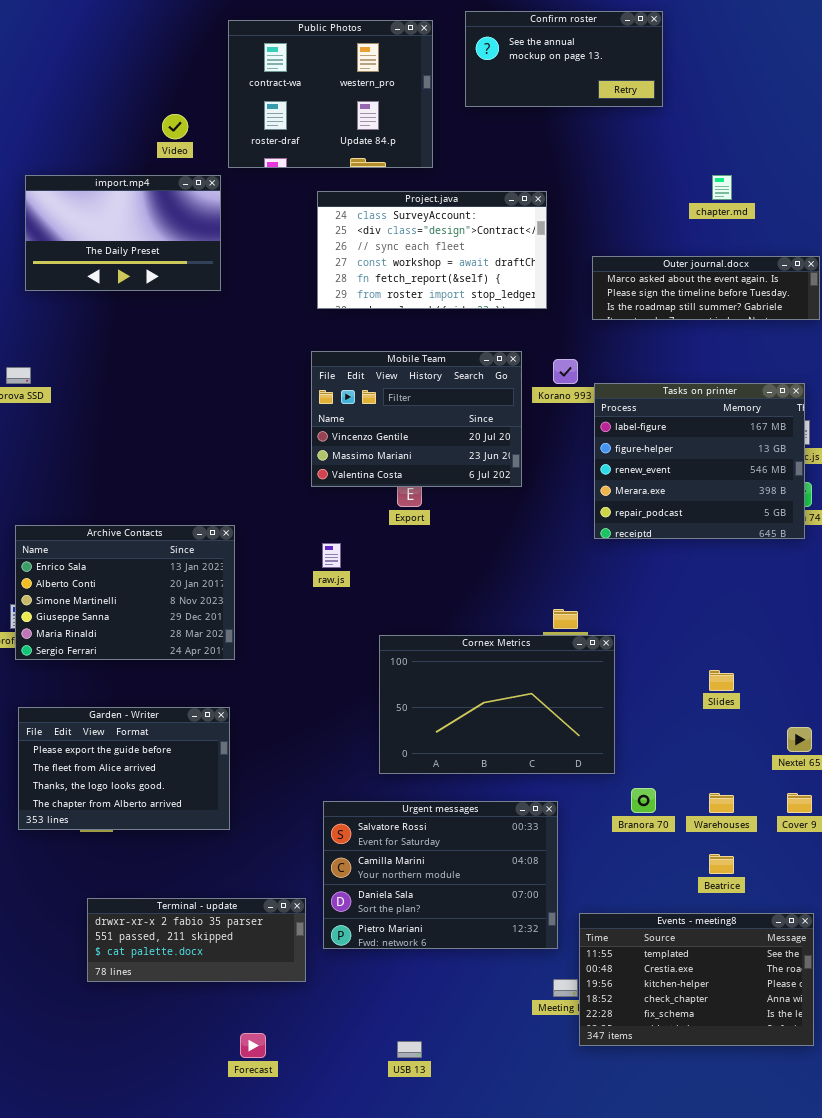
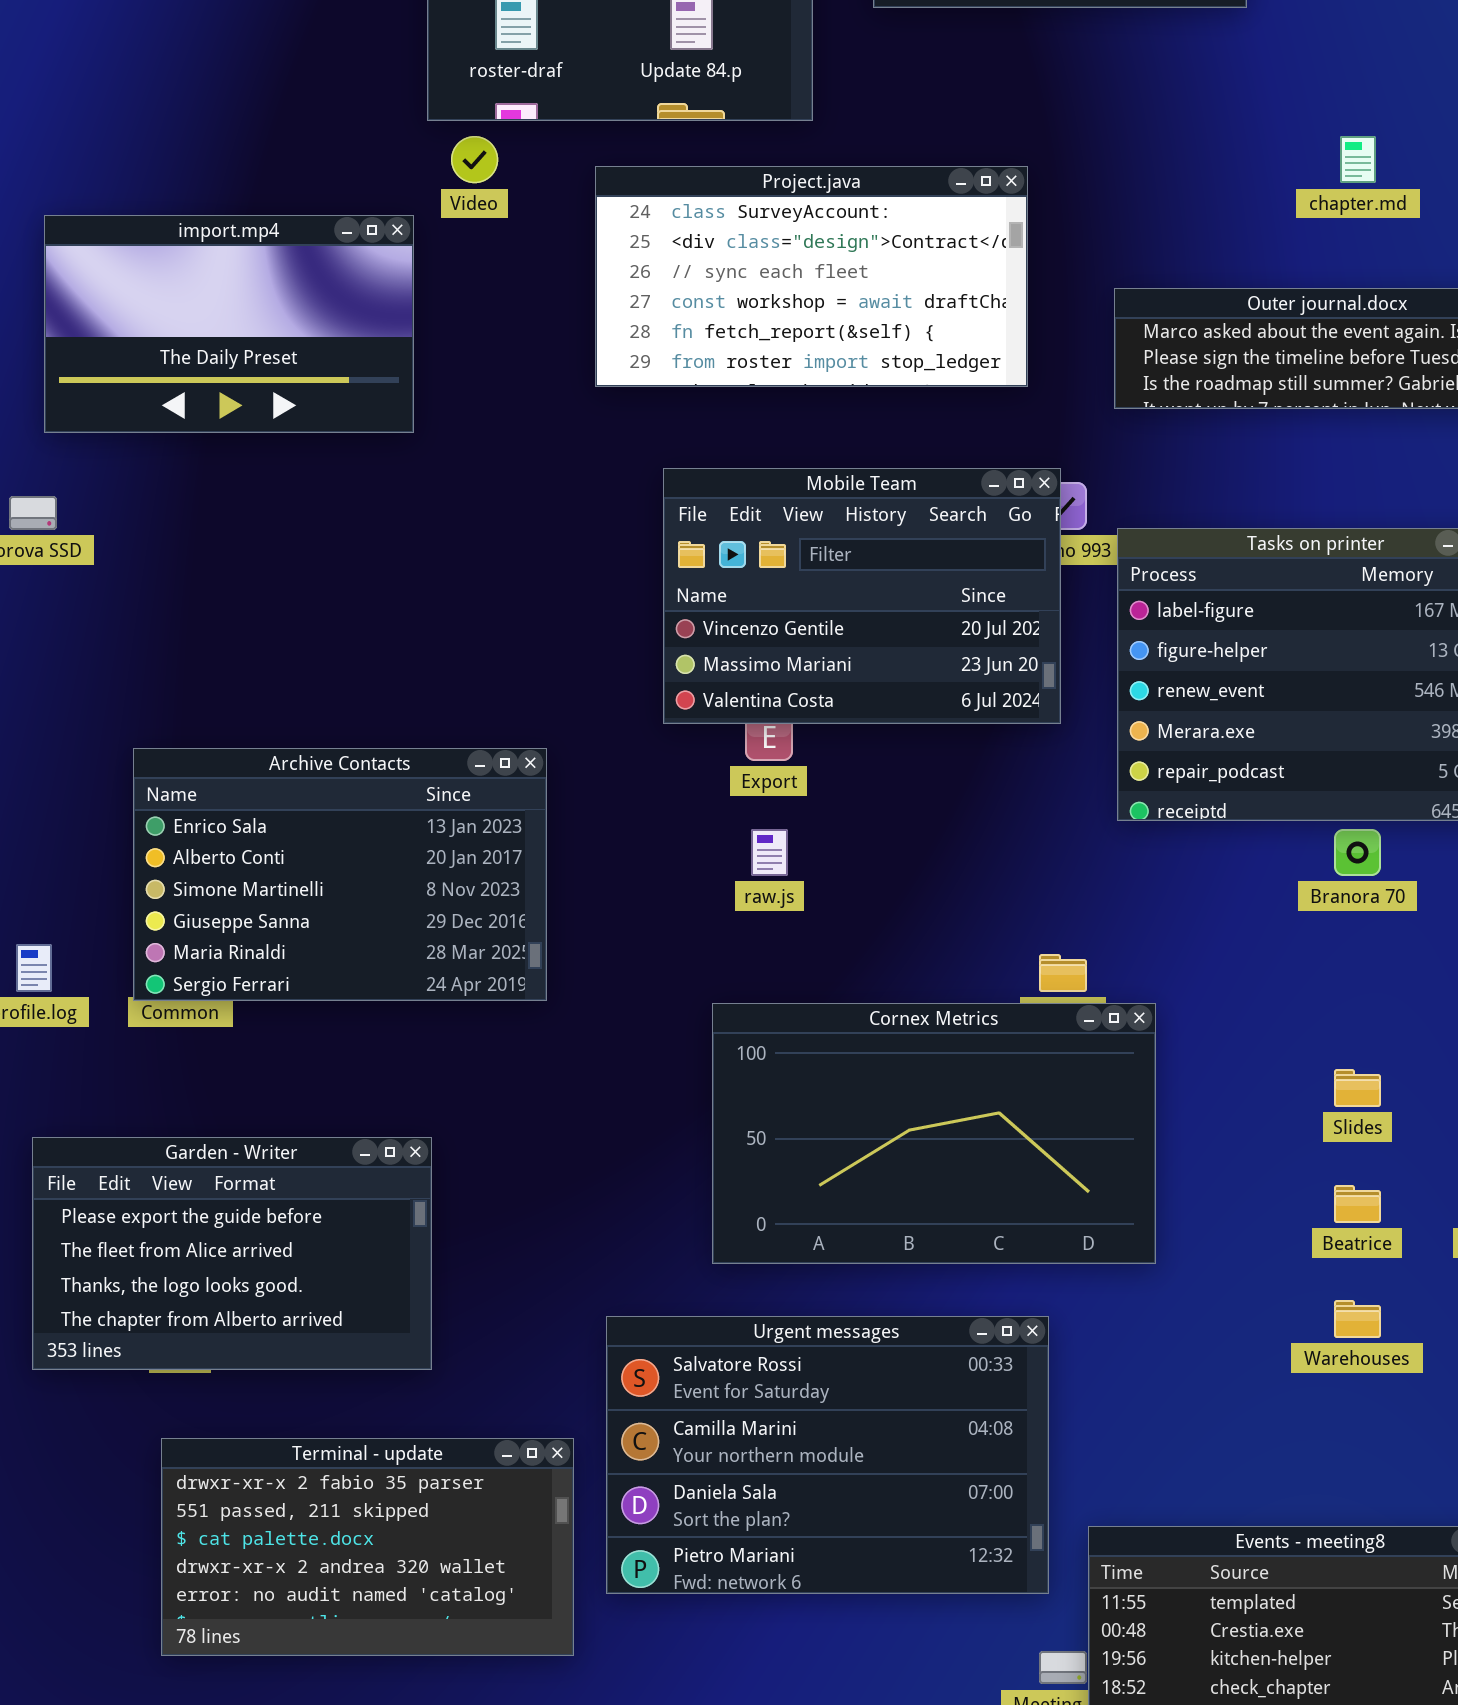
Video: [162,114,188,139] -> [451,136,498,183], moved
import.mp4: [25,175,221,291] -> [44,215,414,433], moved
Mobile Team: [311,351,522,487] -> [663,468,1061,724], moved
Archive Contacts: [15,525,235,660] -> [133,748,547,1001], moved
raw.js: [322,543,341,568] -> [751,829,788,876], moved
Branora 70: [631,788,656,813] -> [1334,829,1381,876], moved
Beatrice: [709,854,734,874] -> [1334,1185,1381,1223], moved
Terminal - update: [87,898,306,982] -> [161,1438,574,1656], resized

